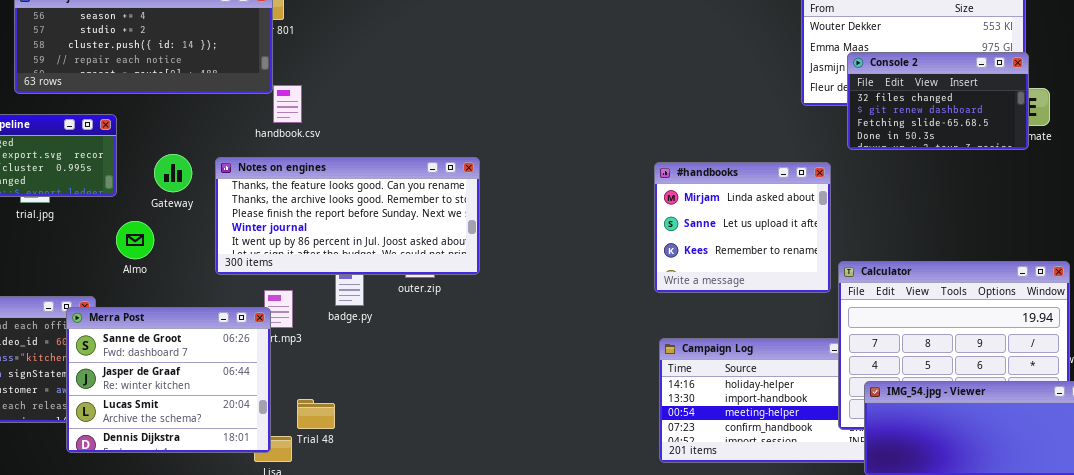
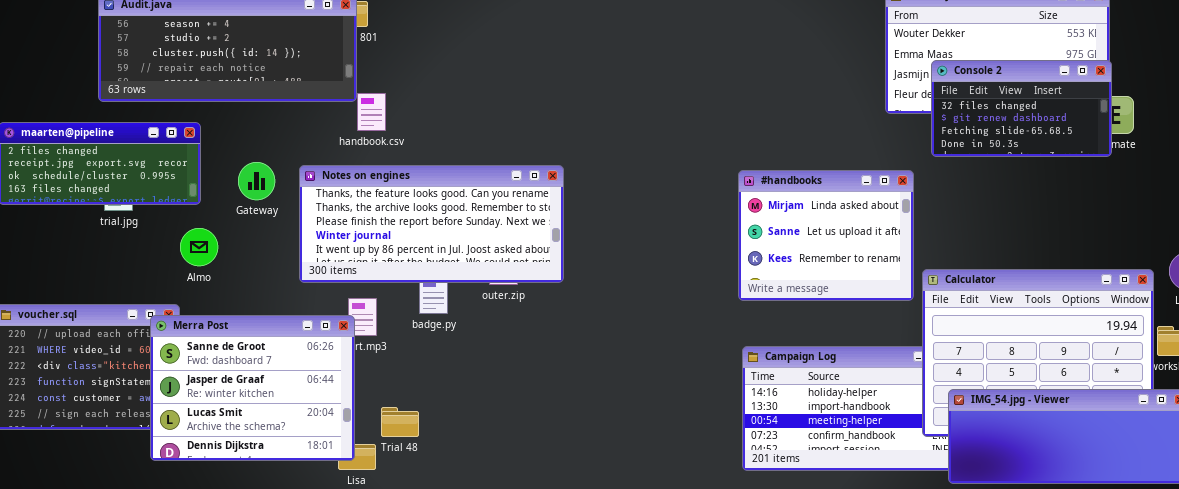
Almo: [116,221,154,259] -> [180,228,218,266], moved

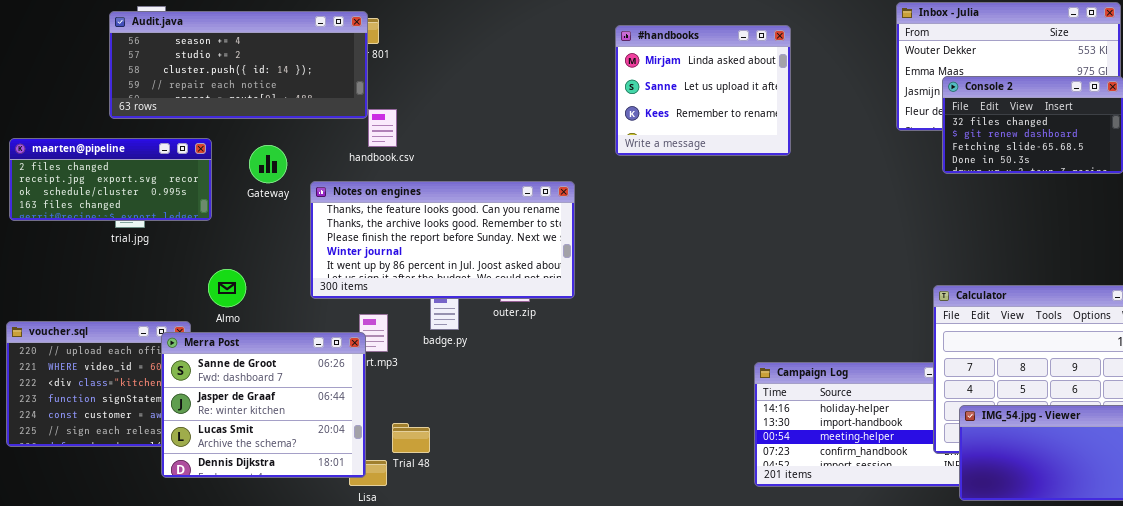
Gateway: [238,162,275,200] -> [249,145,287,183], moved
#handbooks: [738,170,914,301] -> [615,25,791,156], moved
Almo: [180,228,218,266] -> [208,269,246,307], moved

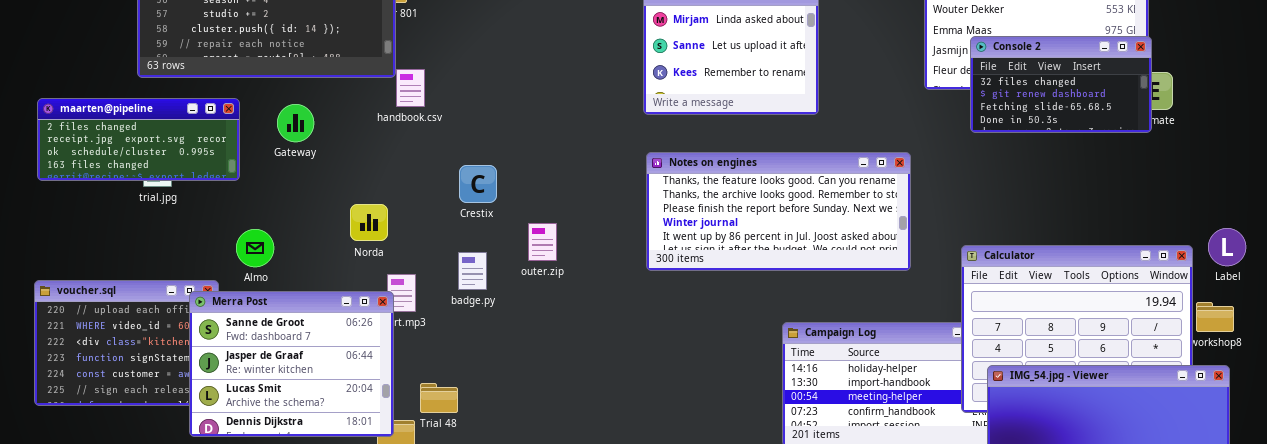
Notes on engines: [310,181,575,299] -> [646,152,911,271], moved

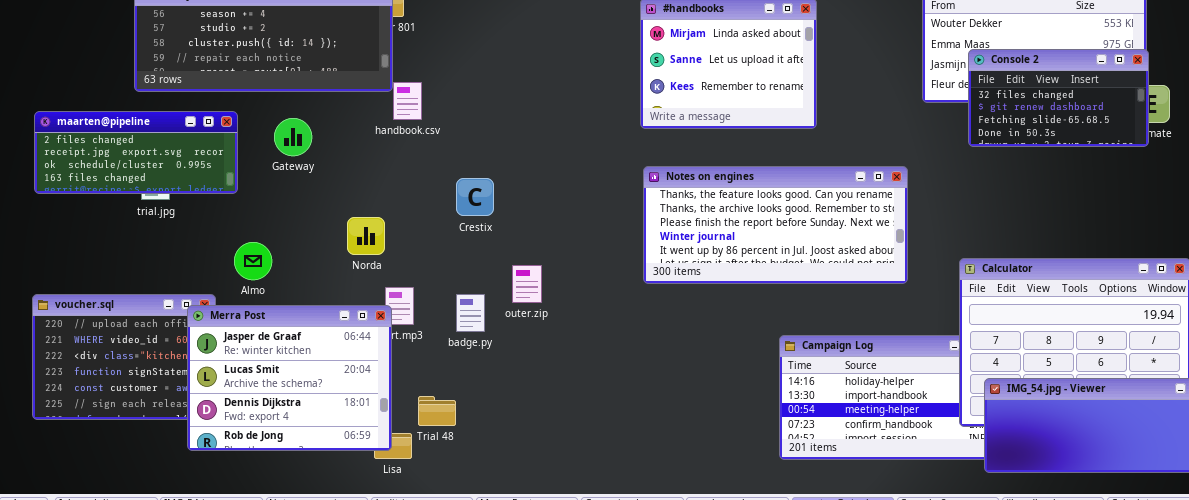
outer.zip: [528,223,557,261] -> [512,265,542,303], moved
badge.py: [458,252,487,290] -> [456,294,485,332], moved
Merra Post: [189,291,394,437] -> [187,305,392,451], scrolled down 1 row

